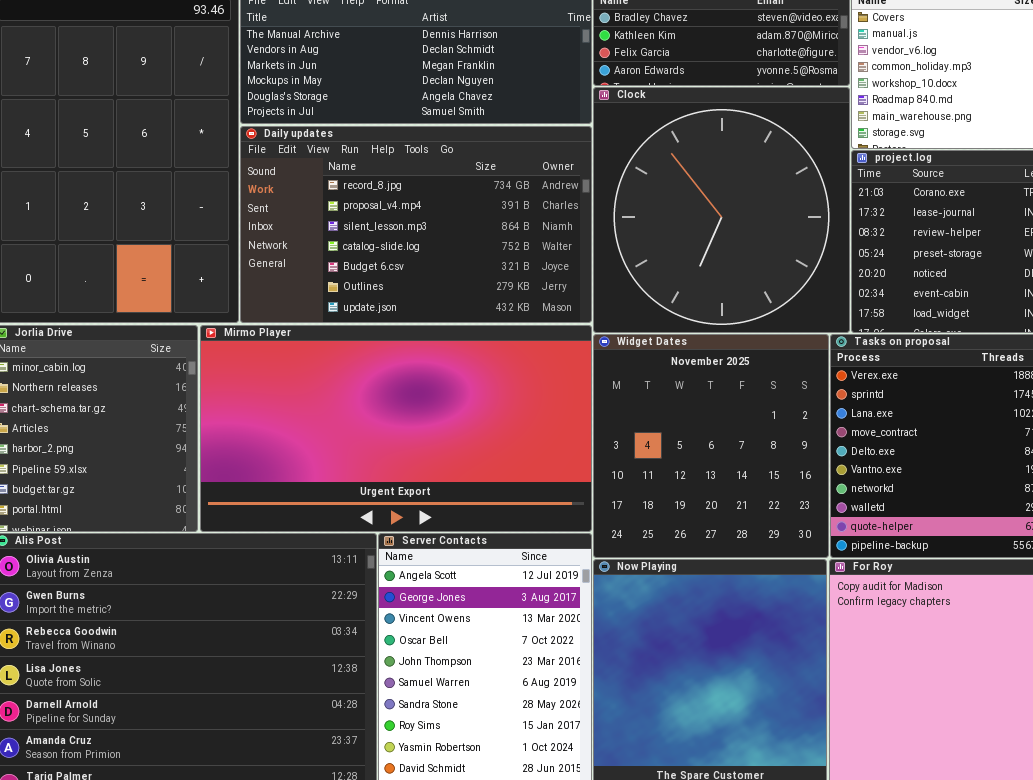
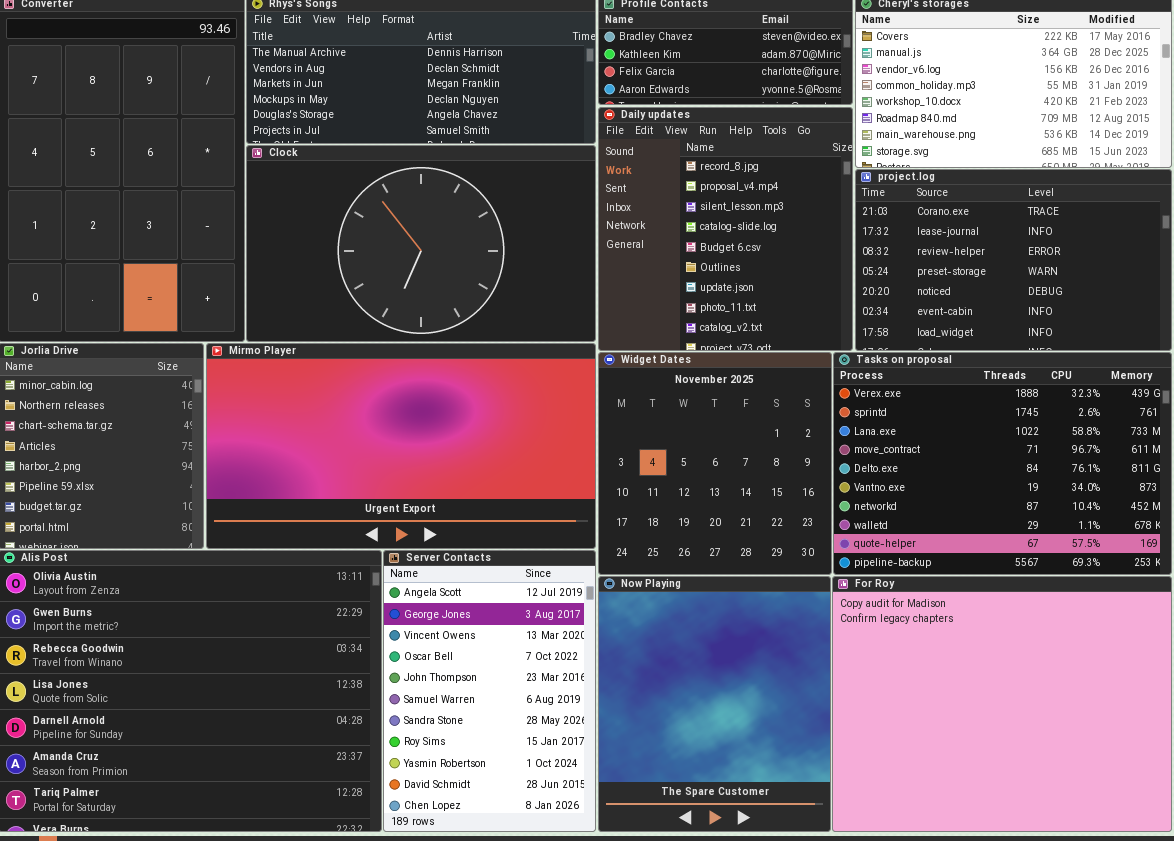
Clock: [593,87,850,333] -> [246,145,596,342], moved, resized
Daily updates: [240,126,592,323] -> [598,107,853,351], moved, resized

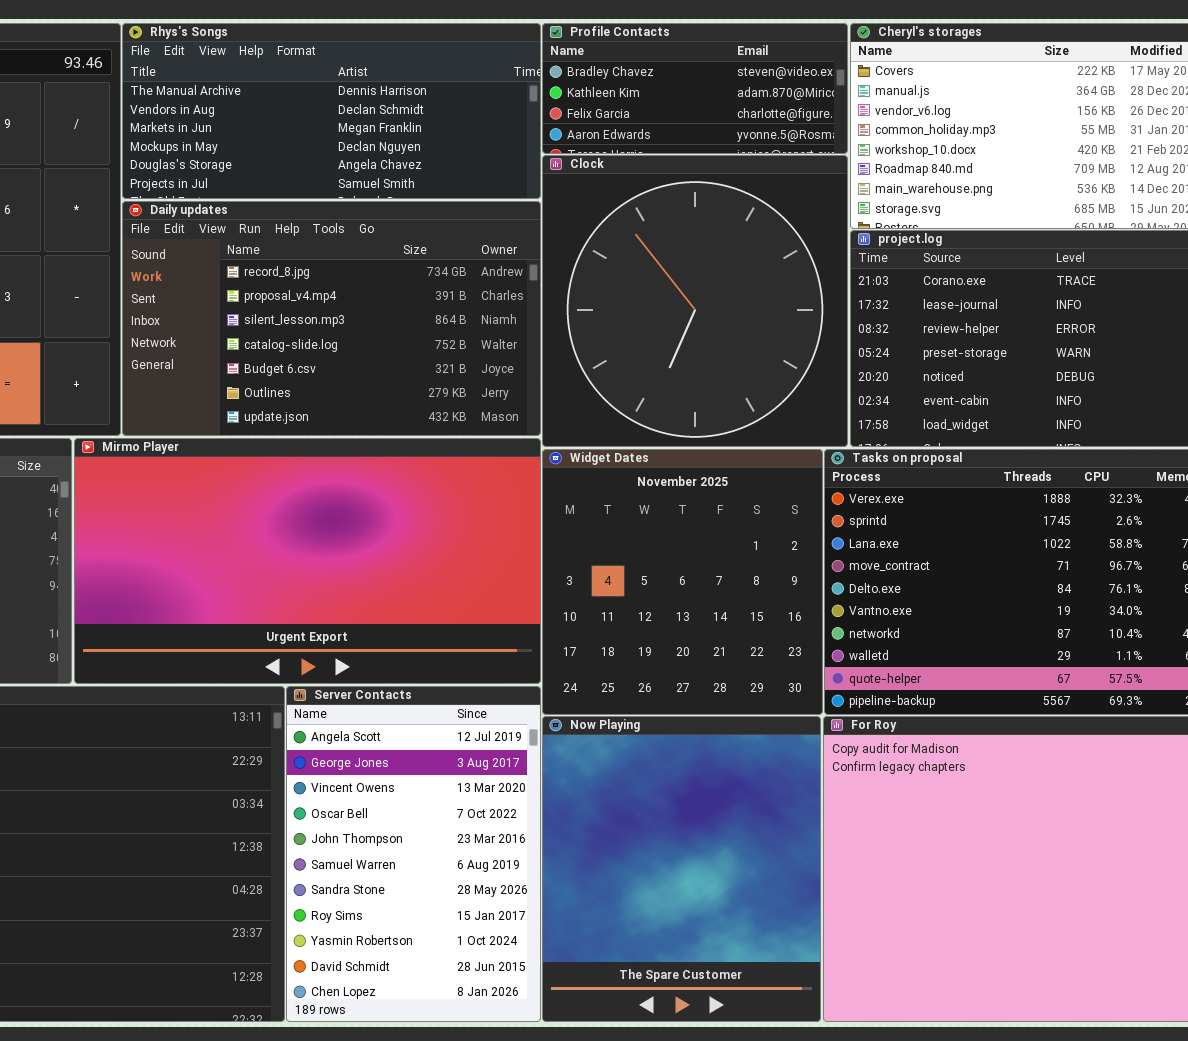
Daily updates: [598,107,853,351] -> [122,201,541,436], moved, resized
Clock: [246,145,596,342] -> [542,155,848,447], moved, resized

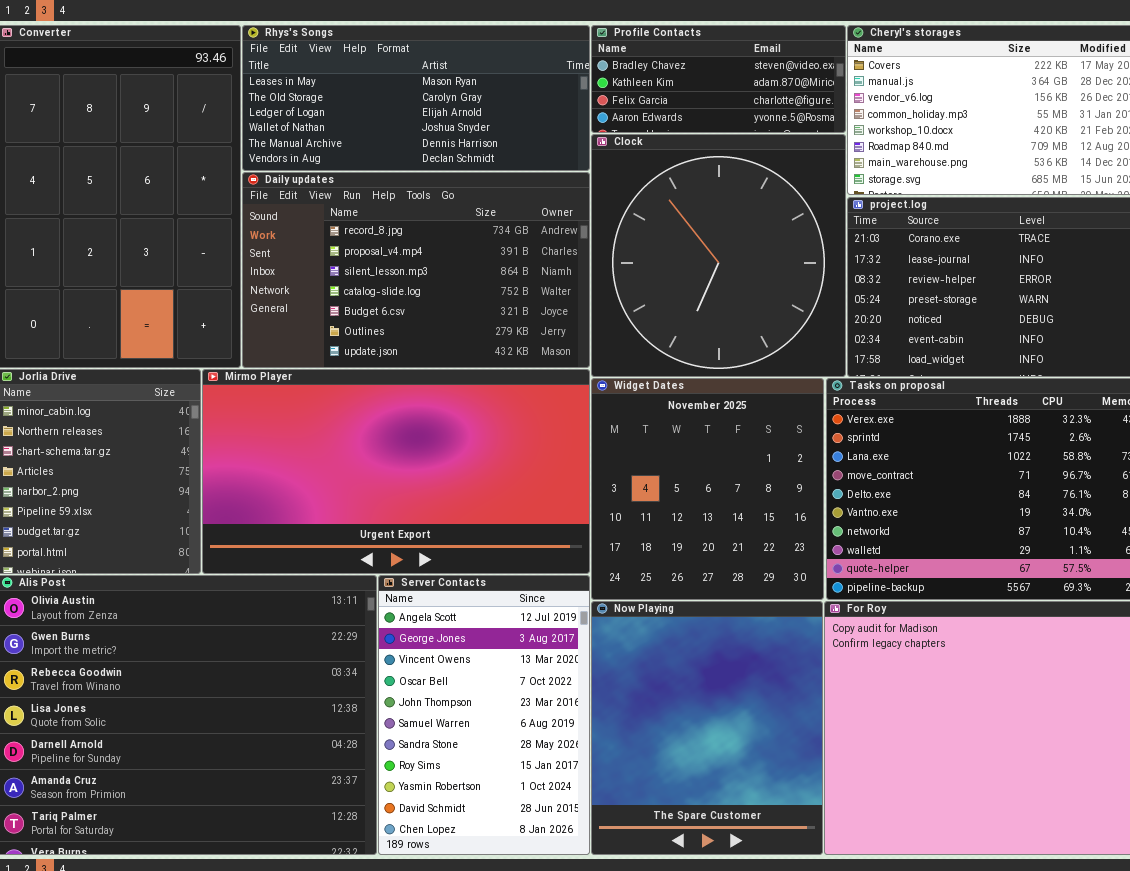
Rhys's Songs: [122,23,541,199] -> [242,25,590,171], scrolled up 4 rows

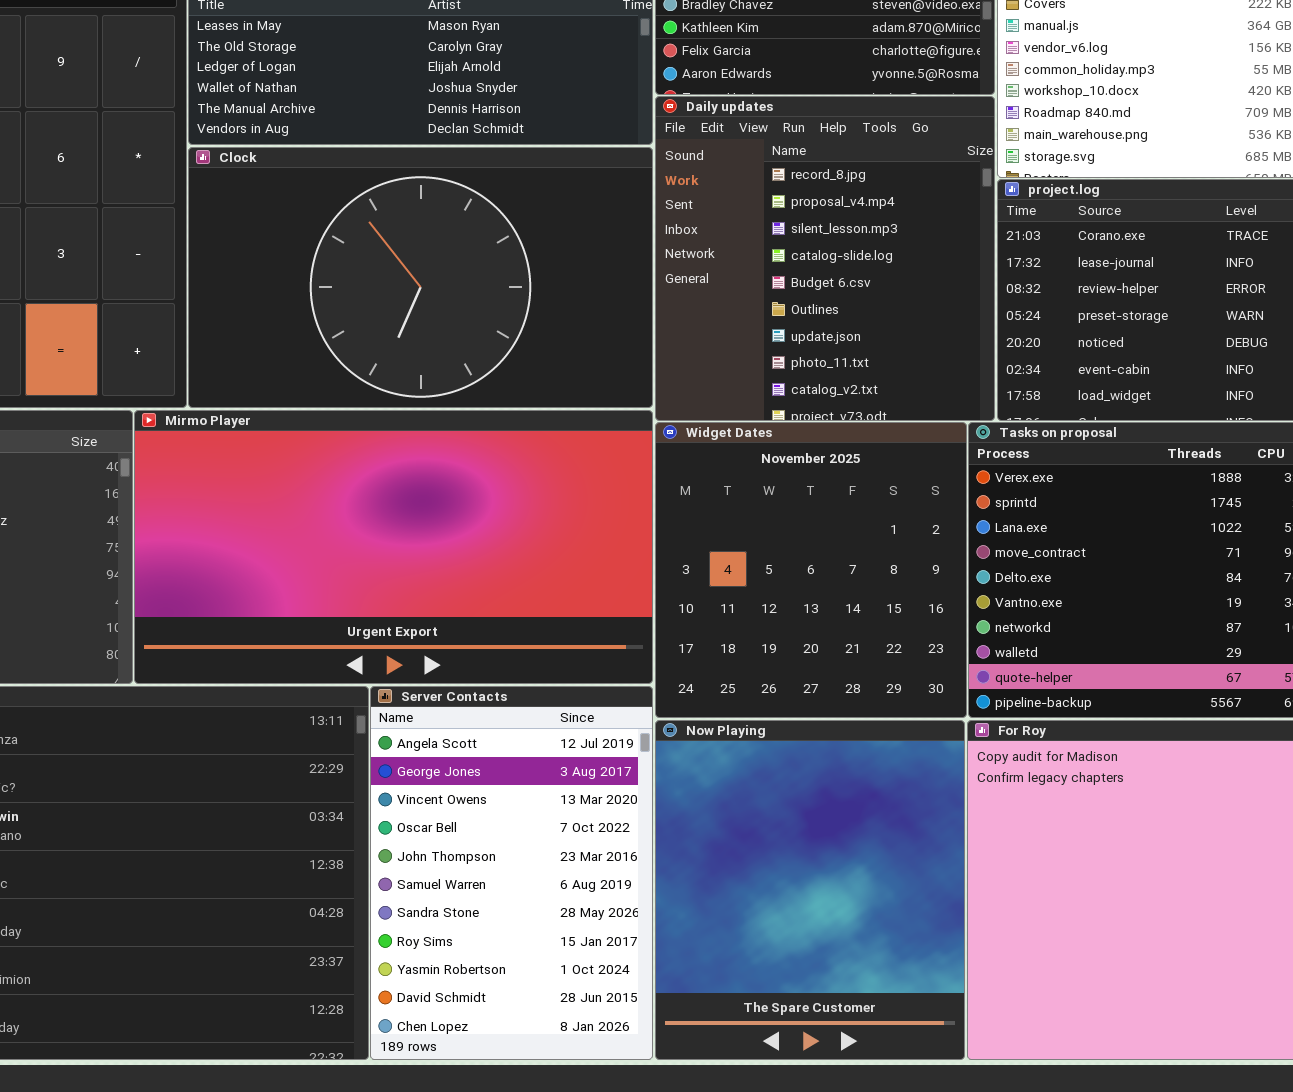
Clock: [591,134,846,377] -> [188,147,653,408], moved, resized
Daily updates: [242,172,590,368] -> [655,96,995,421], moved, resized

